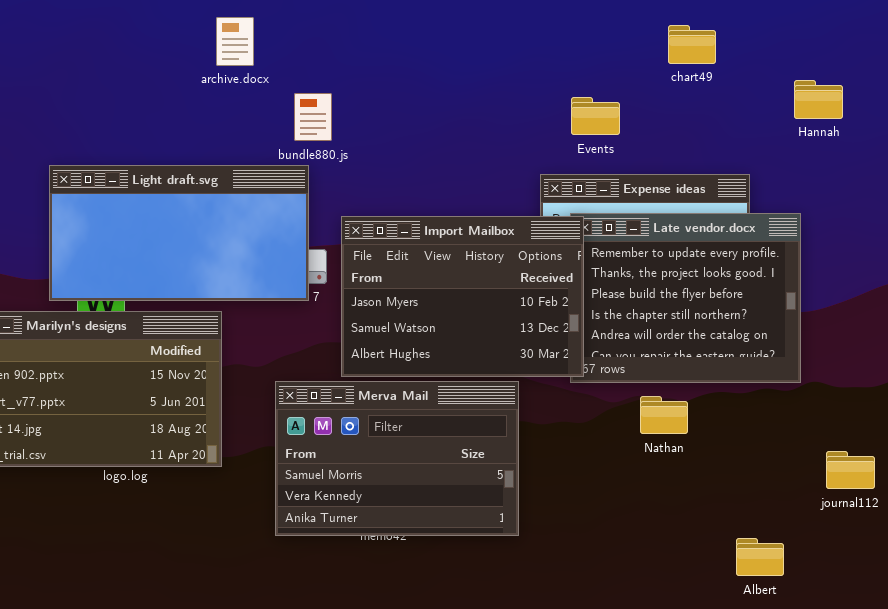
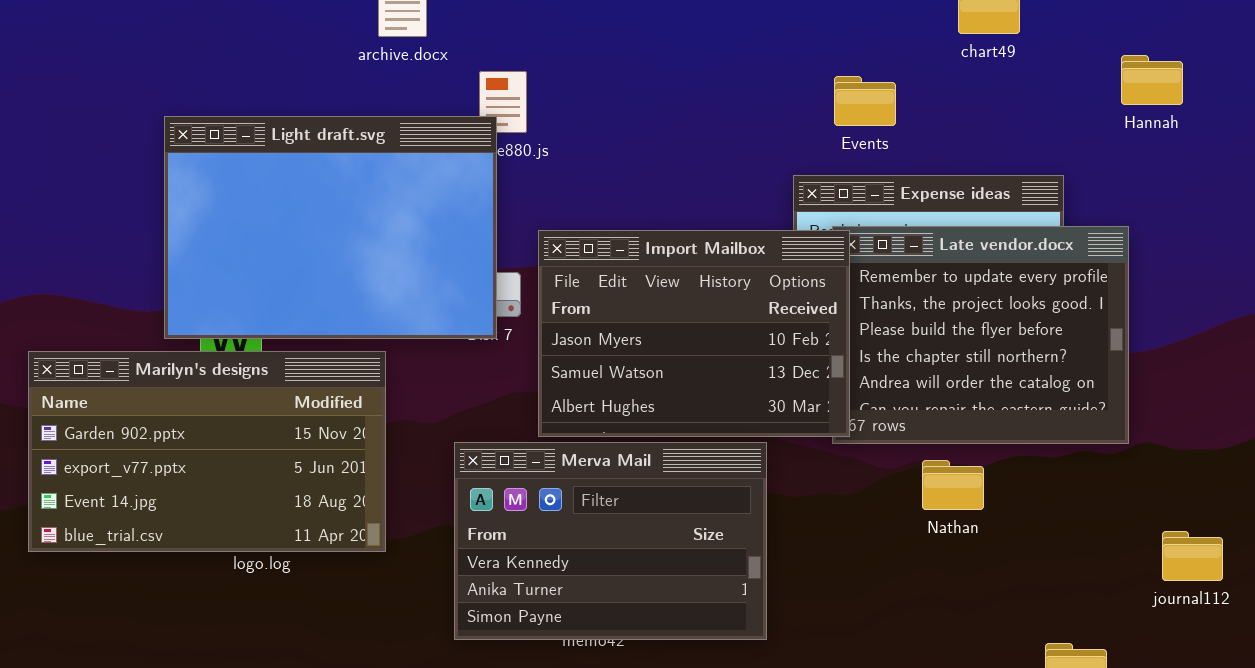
Light draft.svg: [49,165,309,301] -> [164,116,497,339], resized
Merva Mail: [275,381,519,536] -> [454,442,767,640], scrolled down 1 row

